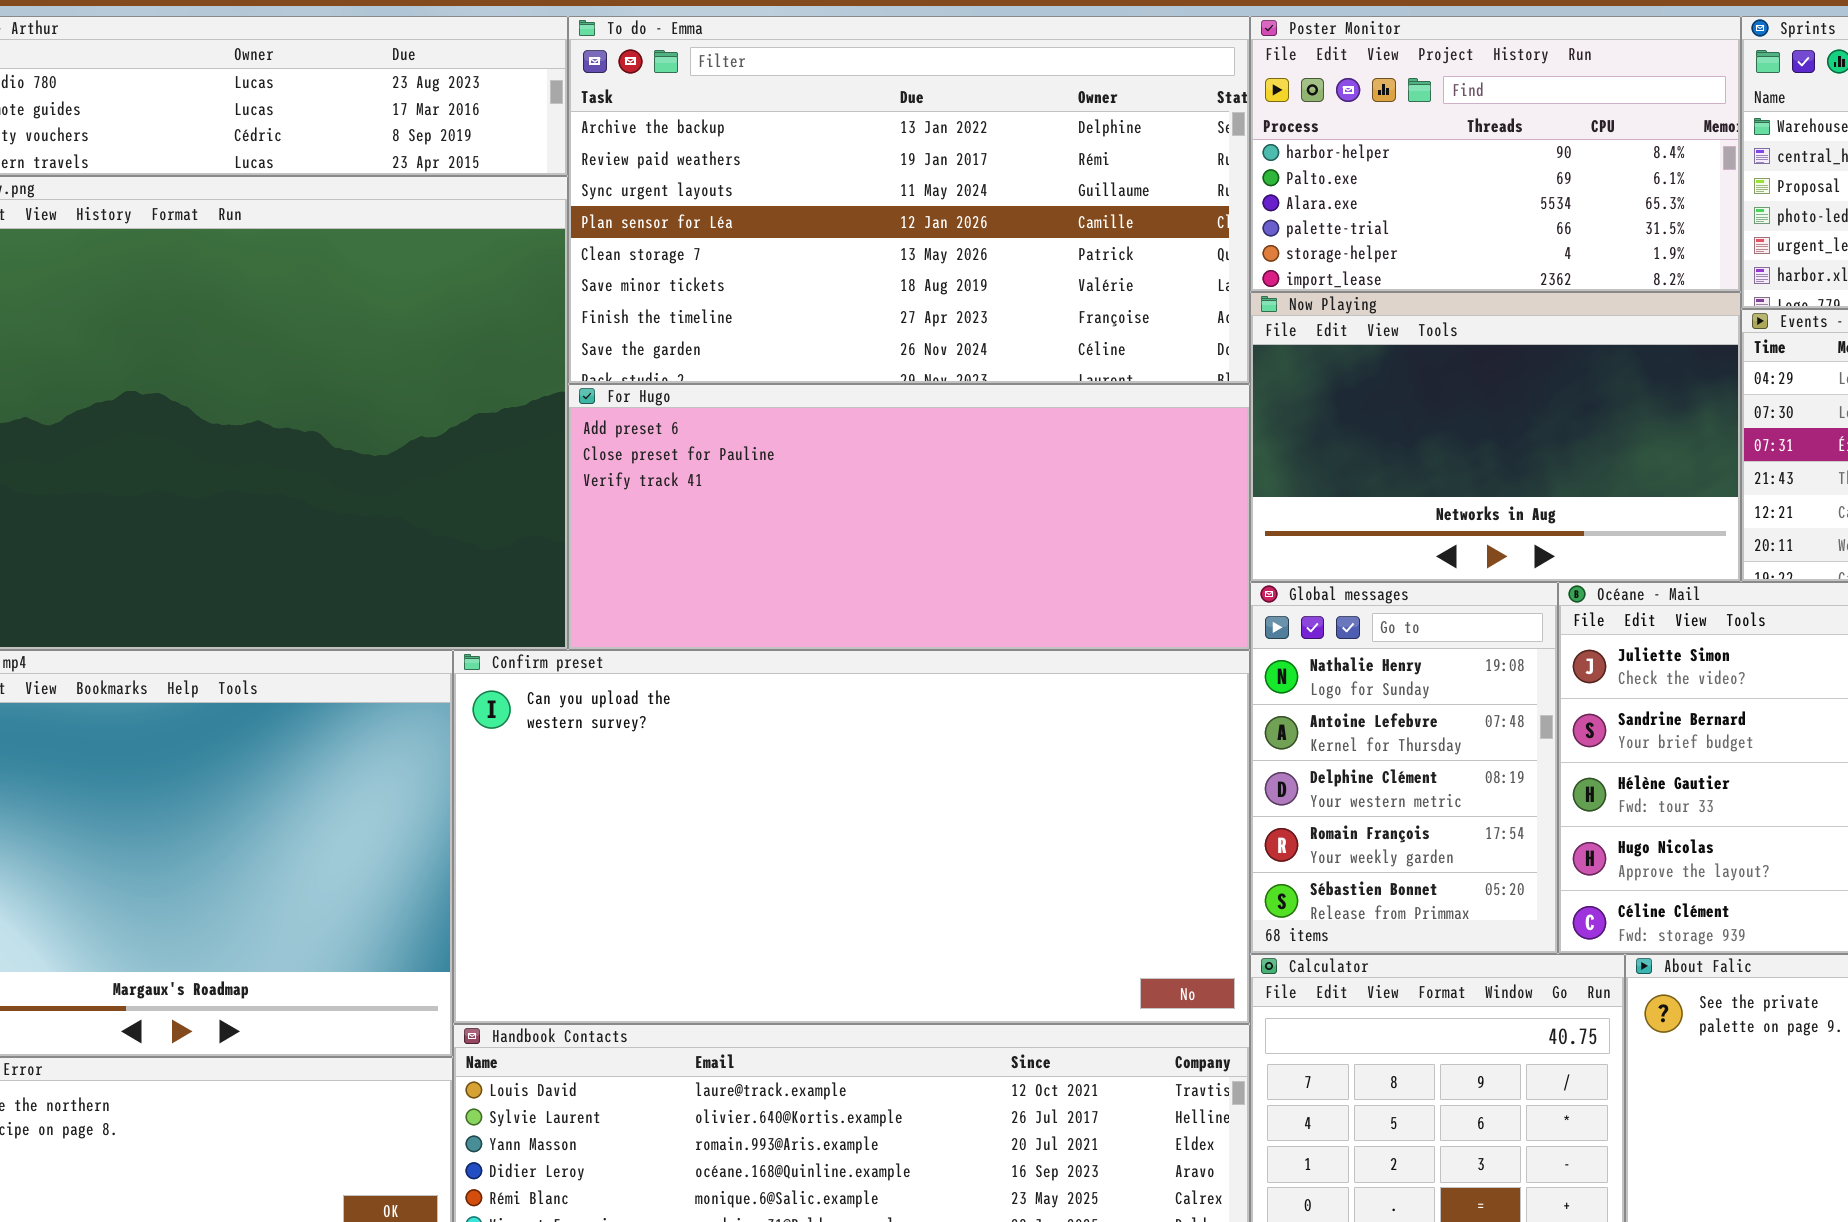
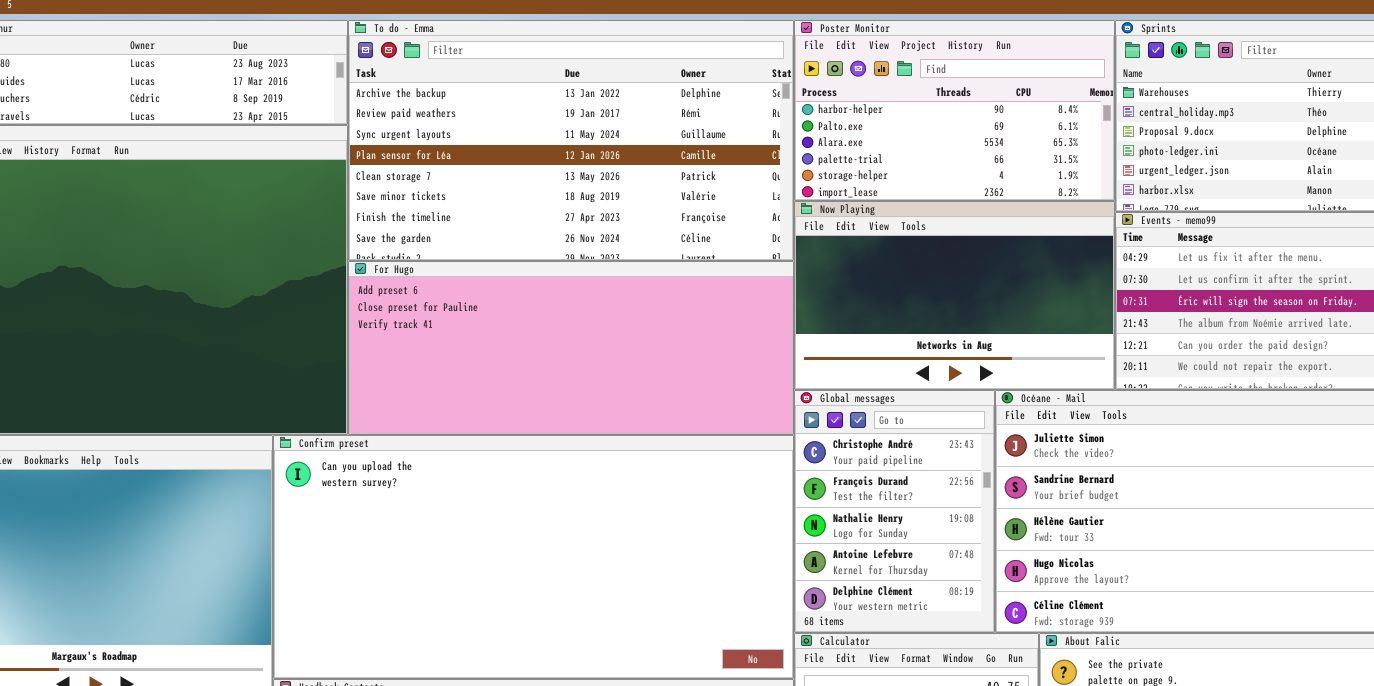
Global messages: [1250,582,1558,954] -> [794,390,995,633], scrolled up 2 rows

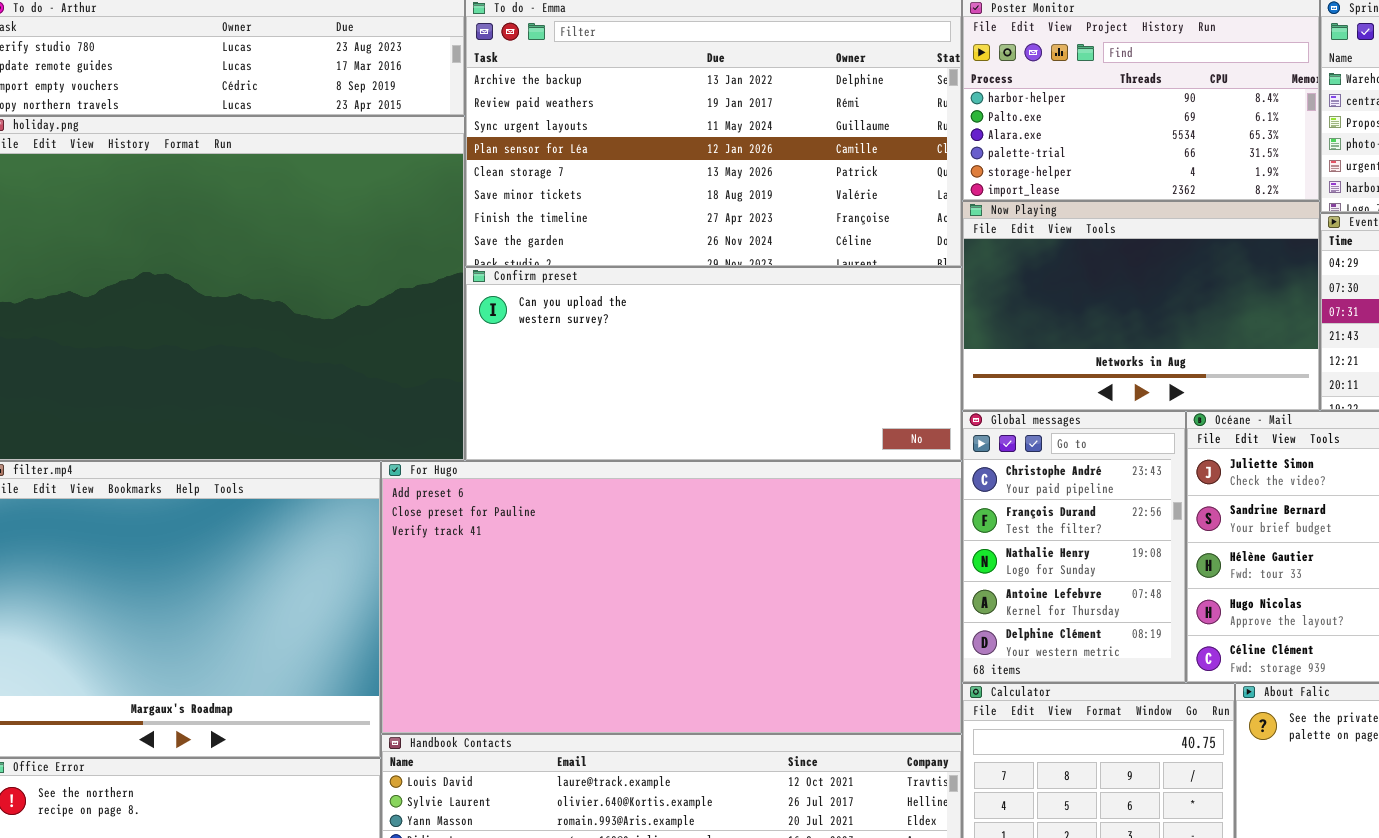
For Hugo: [348,261,794,435] -> [381,461,962,734], moved, resized
Confirm preset: [273,435,794,679] -> [465,267,962,461], moved, resized

